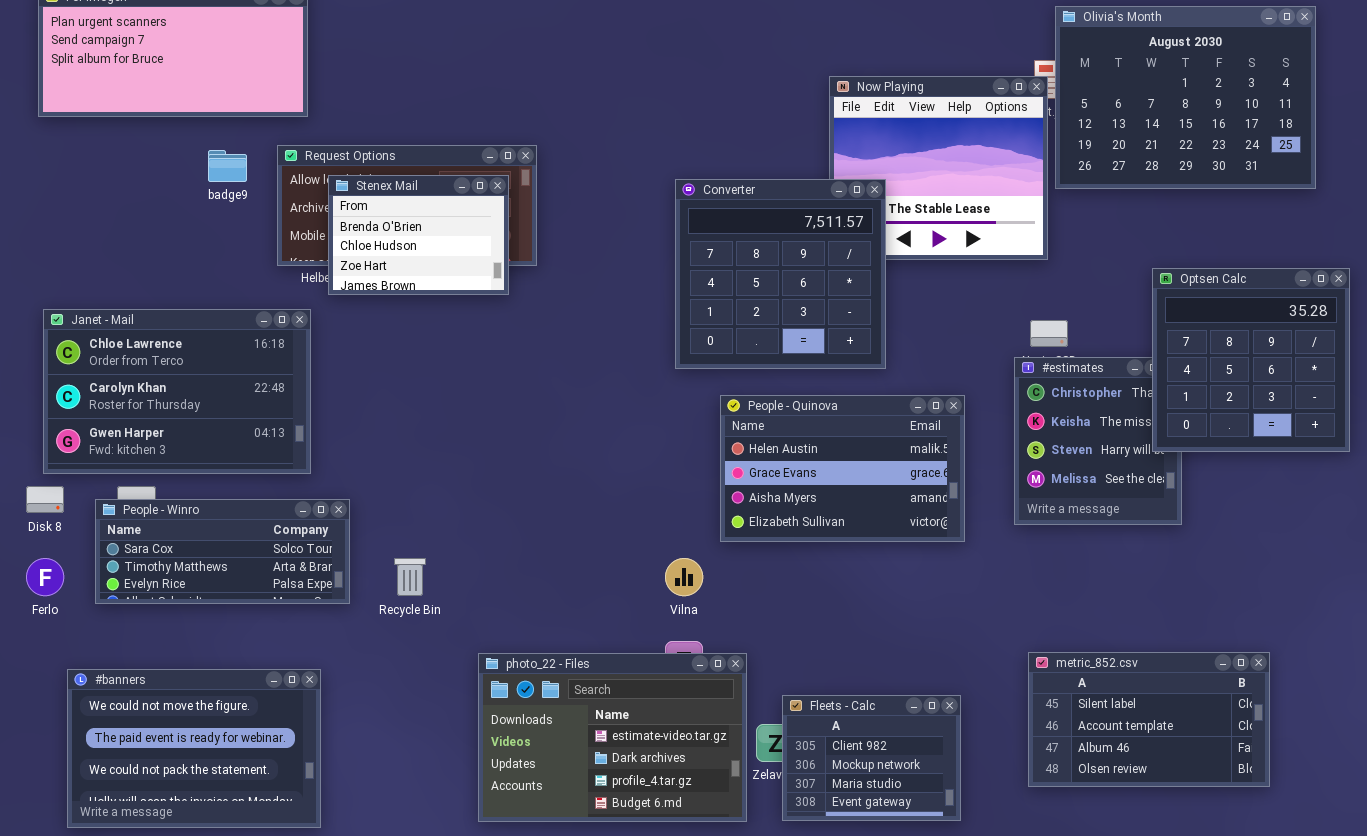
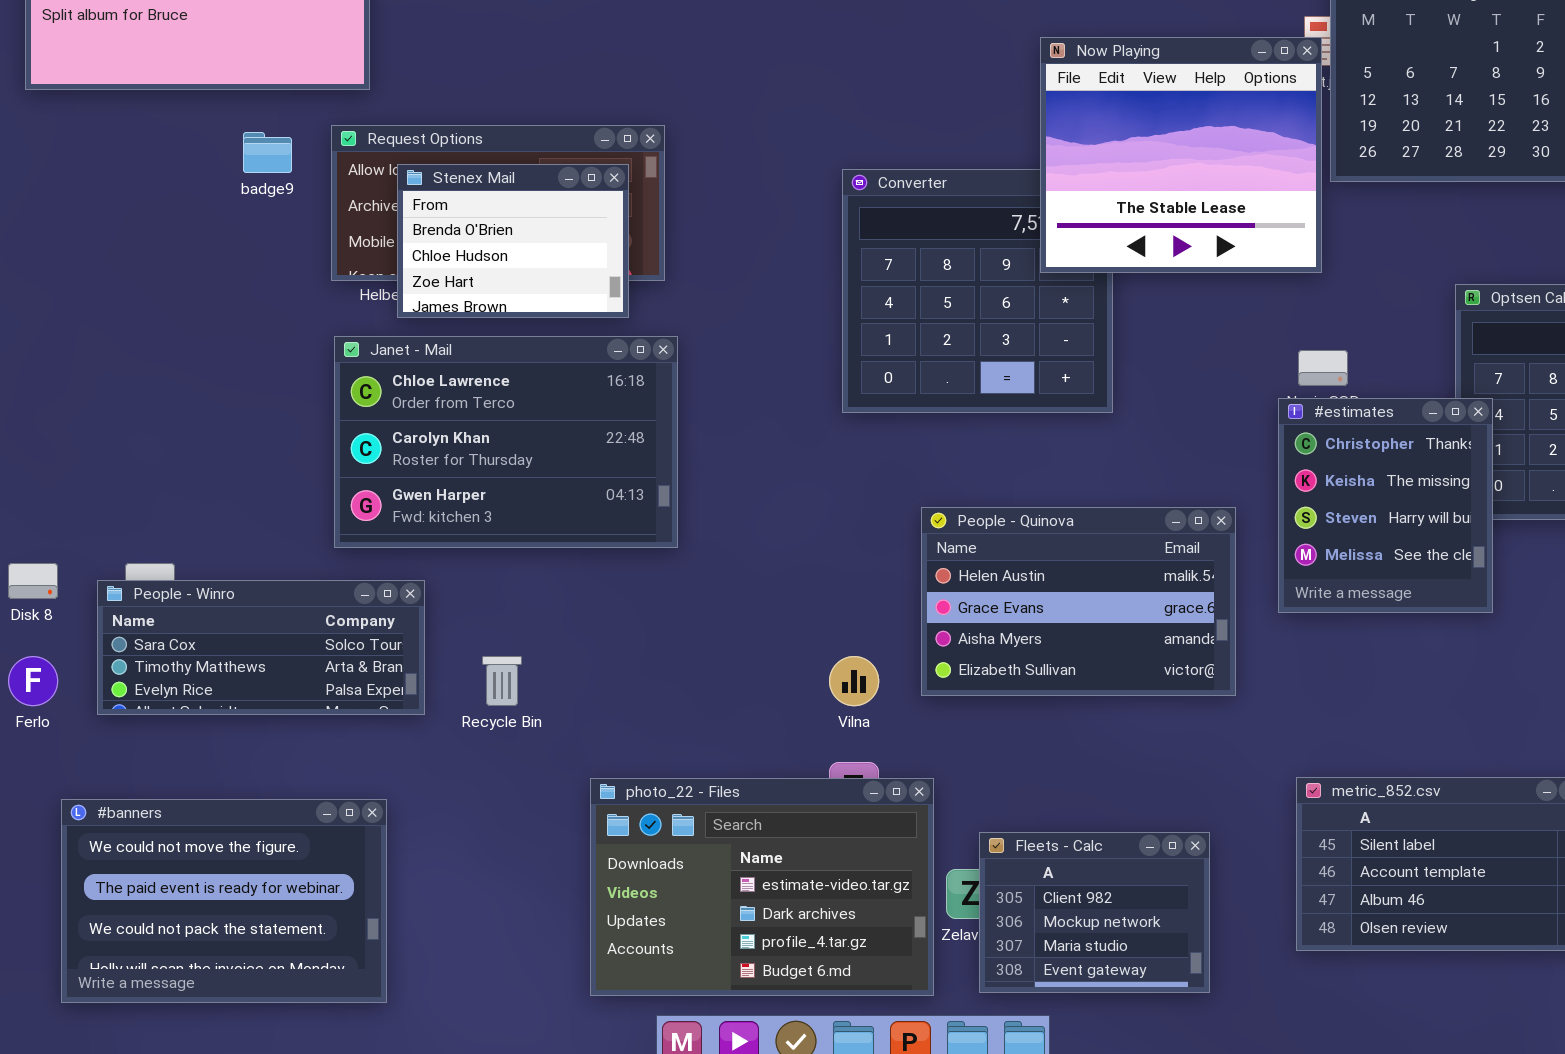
Now Playing: [829,76,1048,260] -> [1040,37,1322,273], raised
Janet - Mail: [43,309,311,474] -> [334,336,678,548], moved
#estimates: [1014,357,1182,525] -> [1278,398,1493,613], raised
People - Quinova: [720,395,965,542] -> [921,507,1236,696], moved

